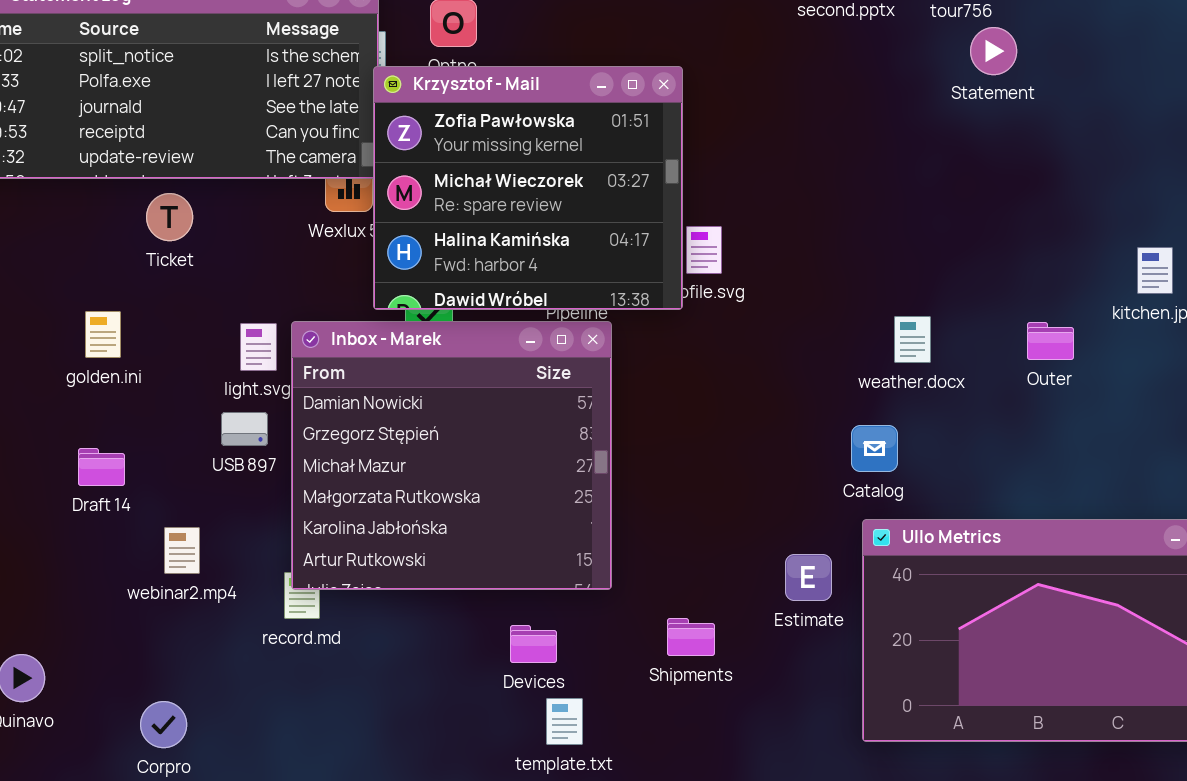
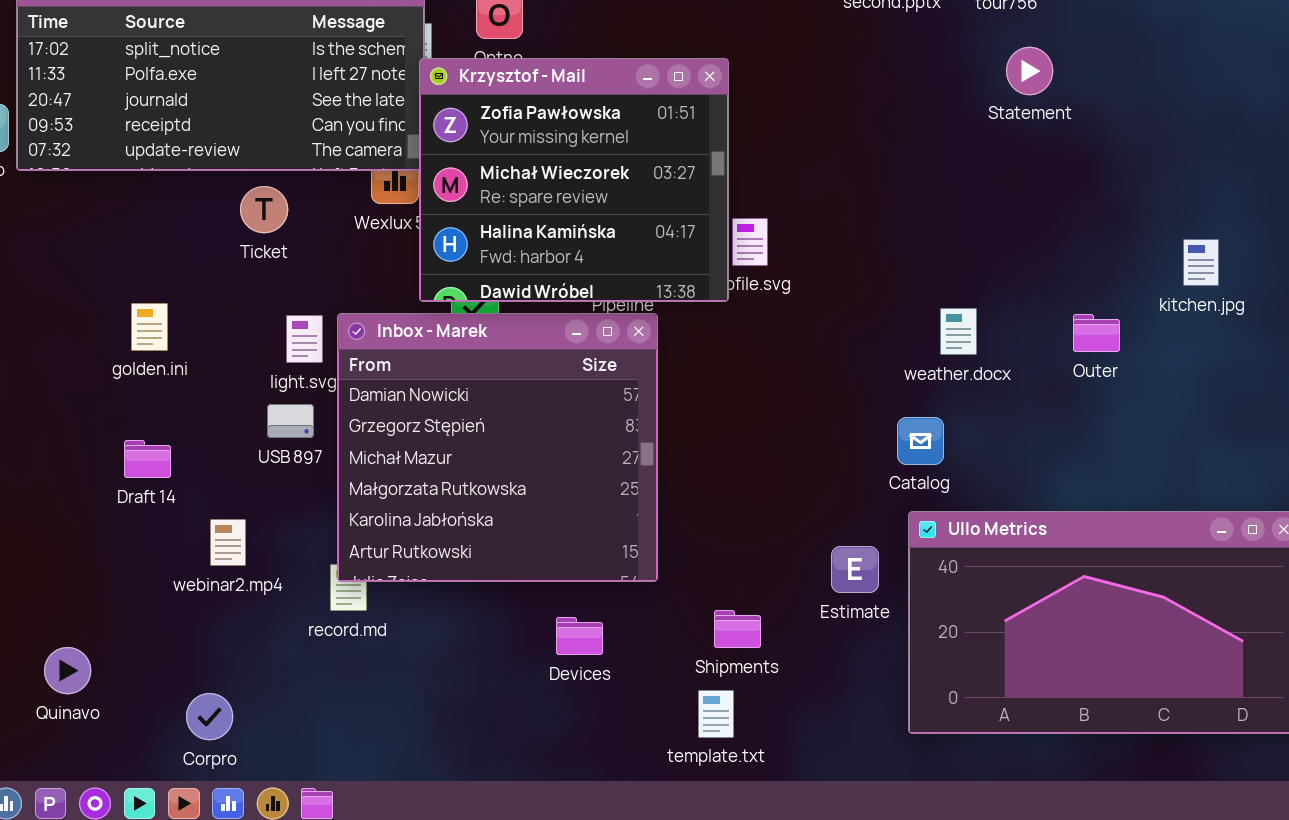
Statement: [970,27,1017,75] -> [1006,47,1053,95], moved
Ticket: [146,193,193,241] -> [240,186,288,233], moved
template.txt: [546,698,583,745] -> [698,690,734,738], moved

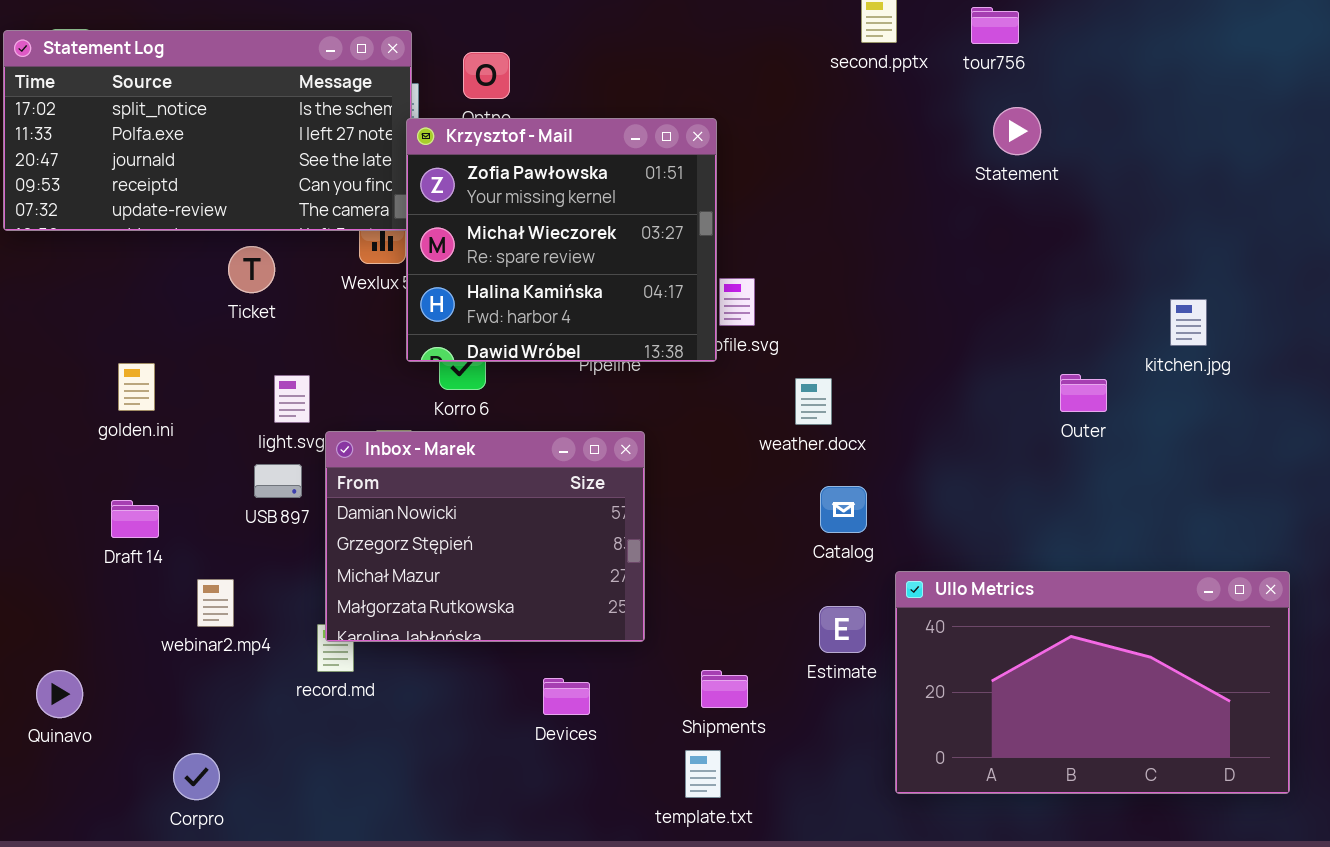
weather.docx: [940,308,977,355] -> [795,378,832,425], moved
Inbox - Marek: [337,313,658,582] -> [325,431,645,642], resized
Catalog: [897,417,944,465] -> [820,486,867,533], moved
Quinavo: [44,647,91,694] -> [36,670,83,718], moved

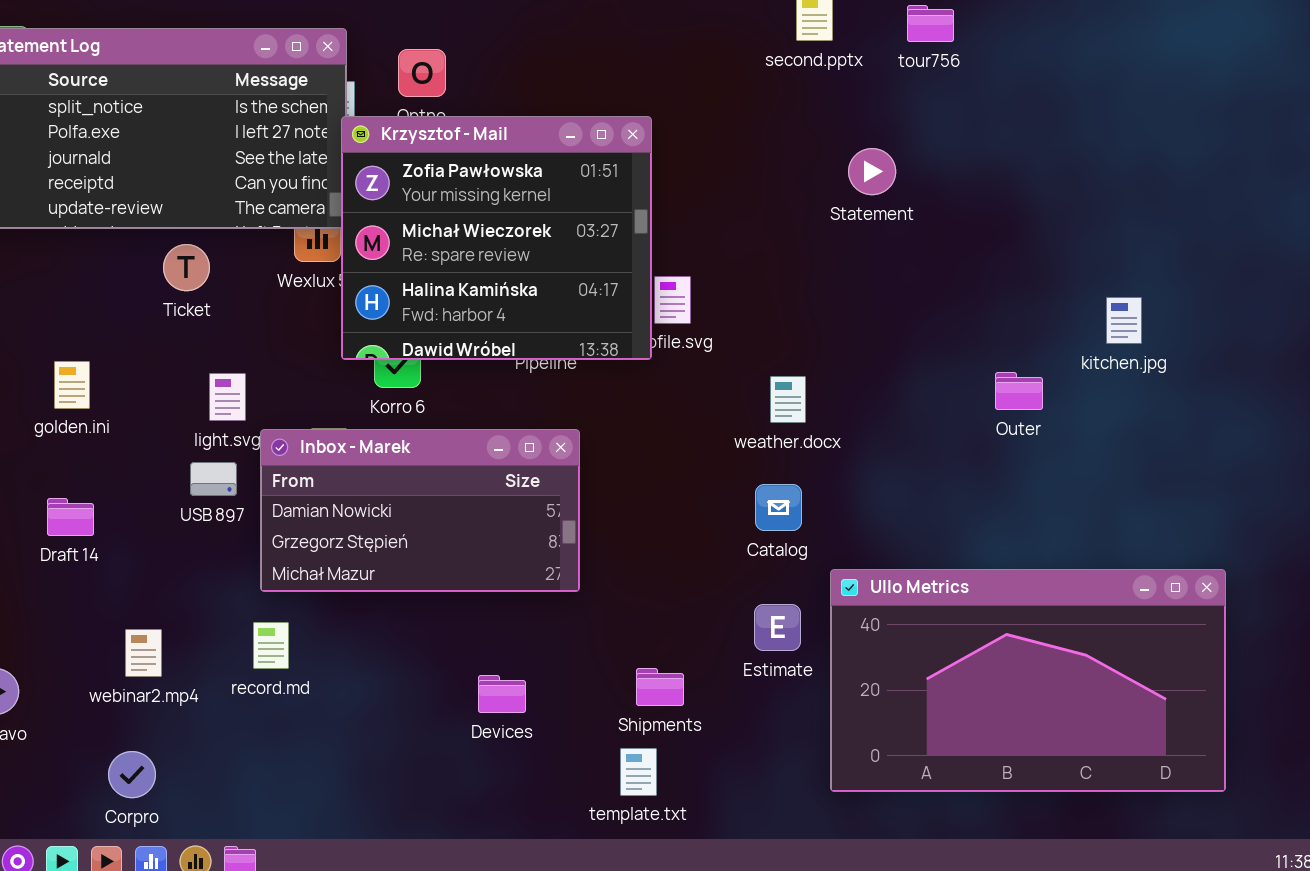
Statement: [993,107,1041,155] -> [848,148,896,195], moved
weather.docx: [795,378,832,425] -> [770,376,806,423], moved
Inbox - Marek: [325,431,645,642] -> [260,429,580,592], resized
webinar2.mp4: [197,579,234,627] -> [125,629,162,677], moved

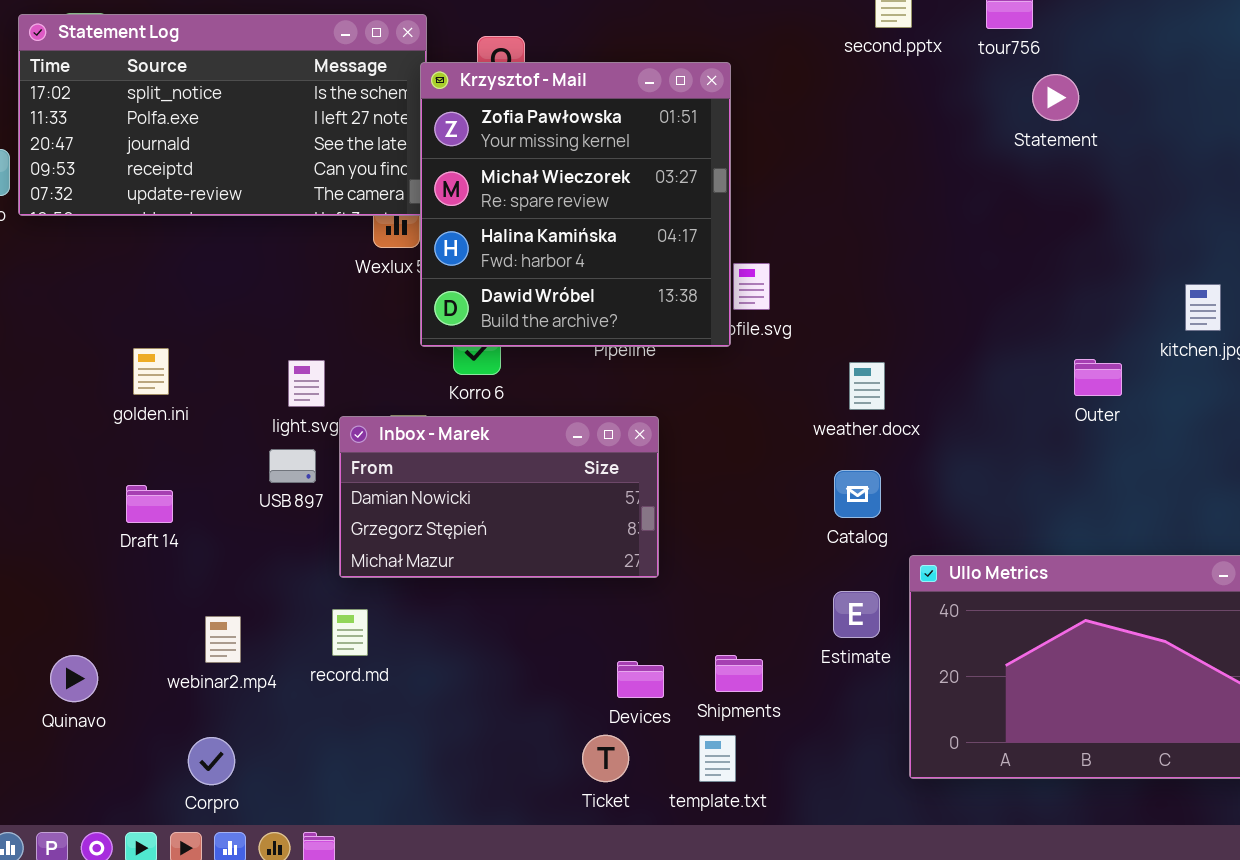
Krzysztof - Mail: [341,116,652,360] -> [420,62,731,347], resized
Statement: [848,148,896,195] -> [1032,74,1079,121], moved
Ticket: [163,244,210,291] -> [582,735,629,782], moved
Devices: [478,675,526,713] -> [617,661,664,698], moved

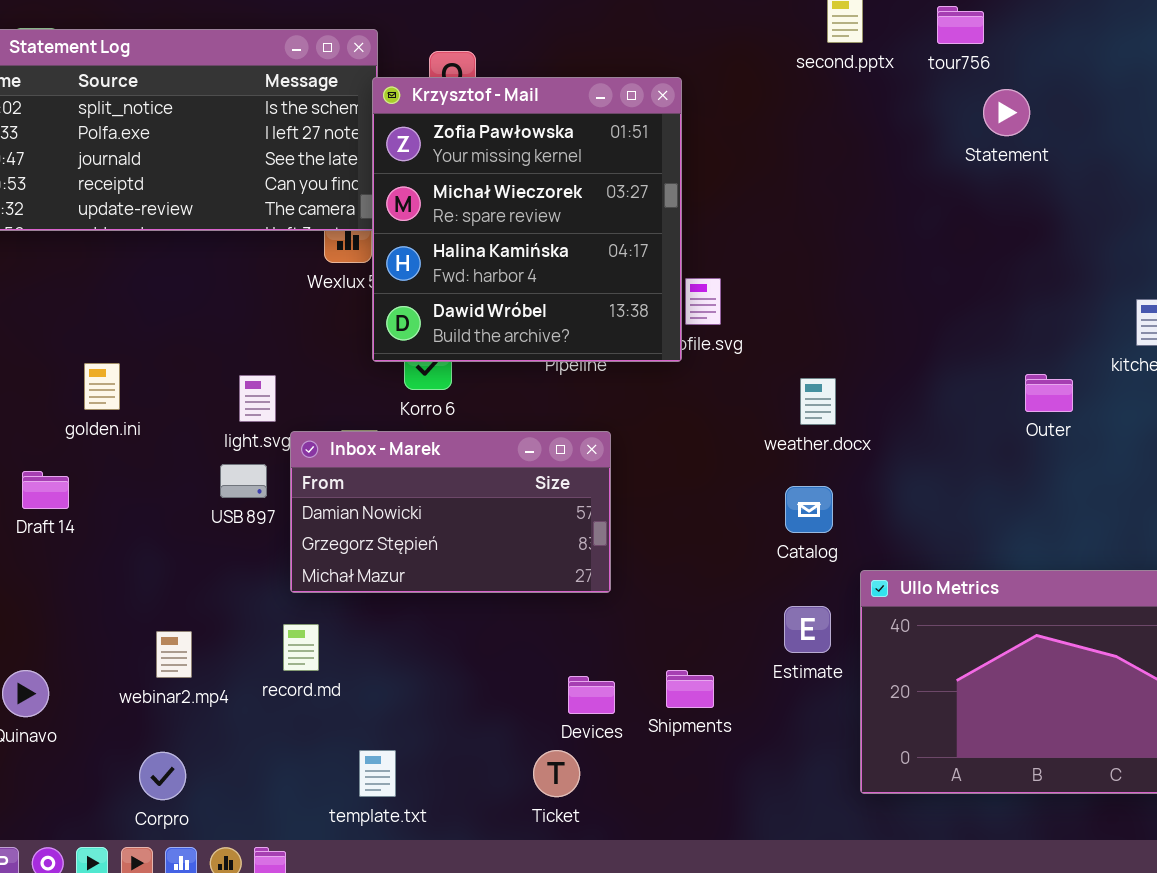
Draft 14: [126,485,173,523] -> [22,471,69,509], moved
template.txt: [699,735,736,782] -> [359,750,396,797], moved

